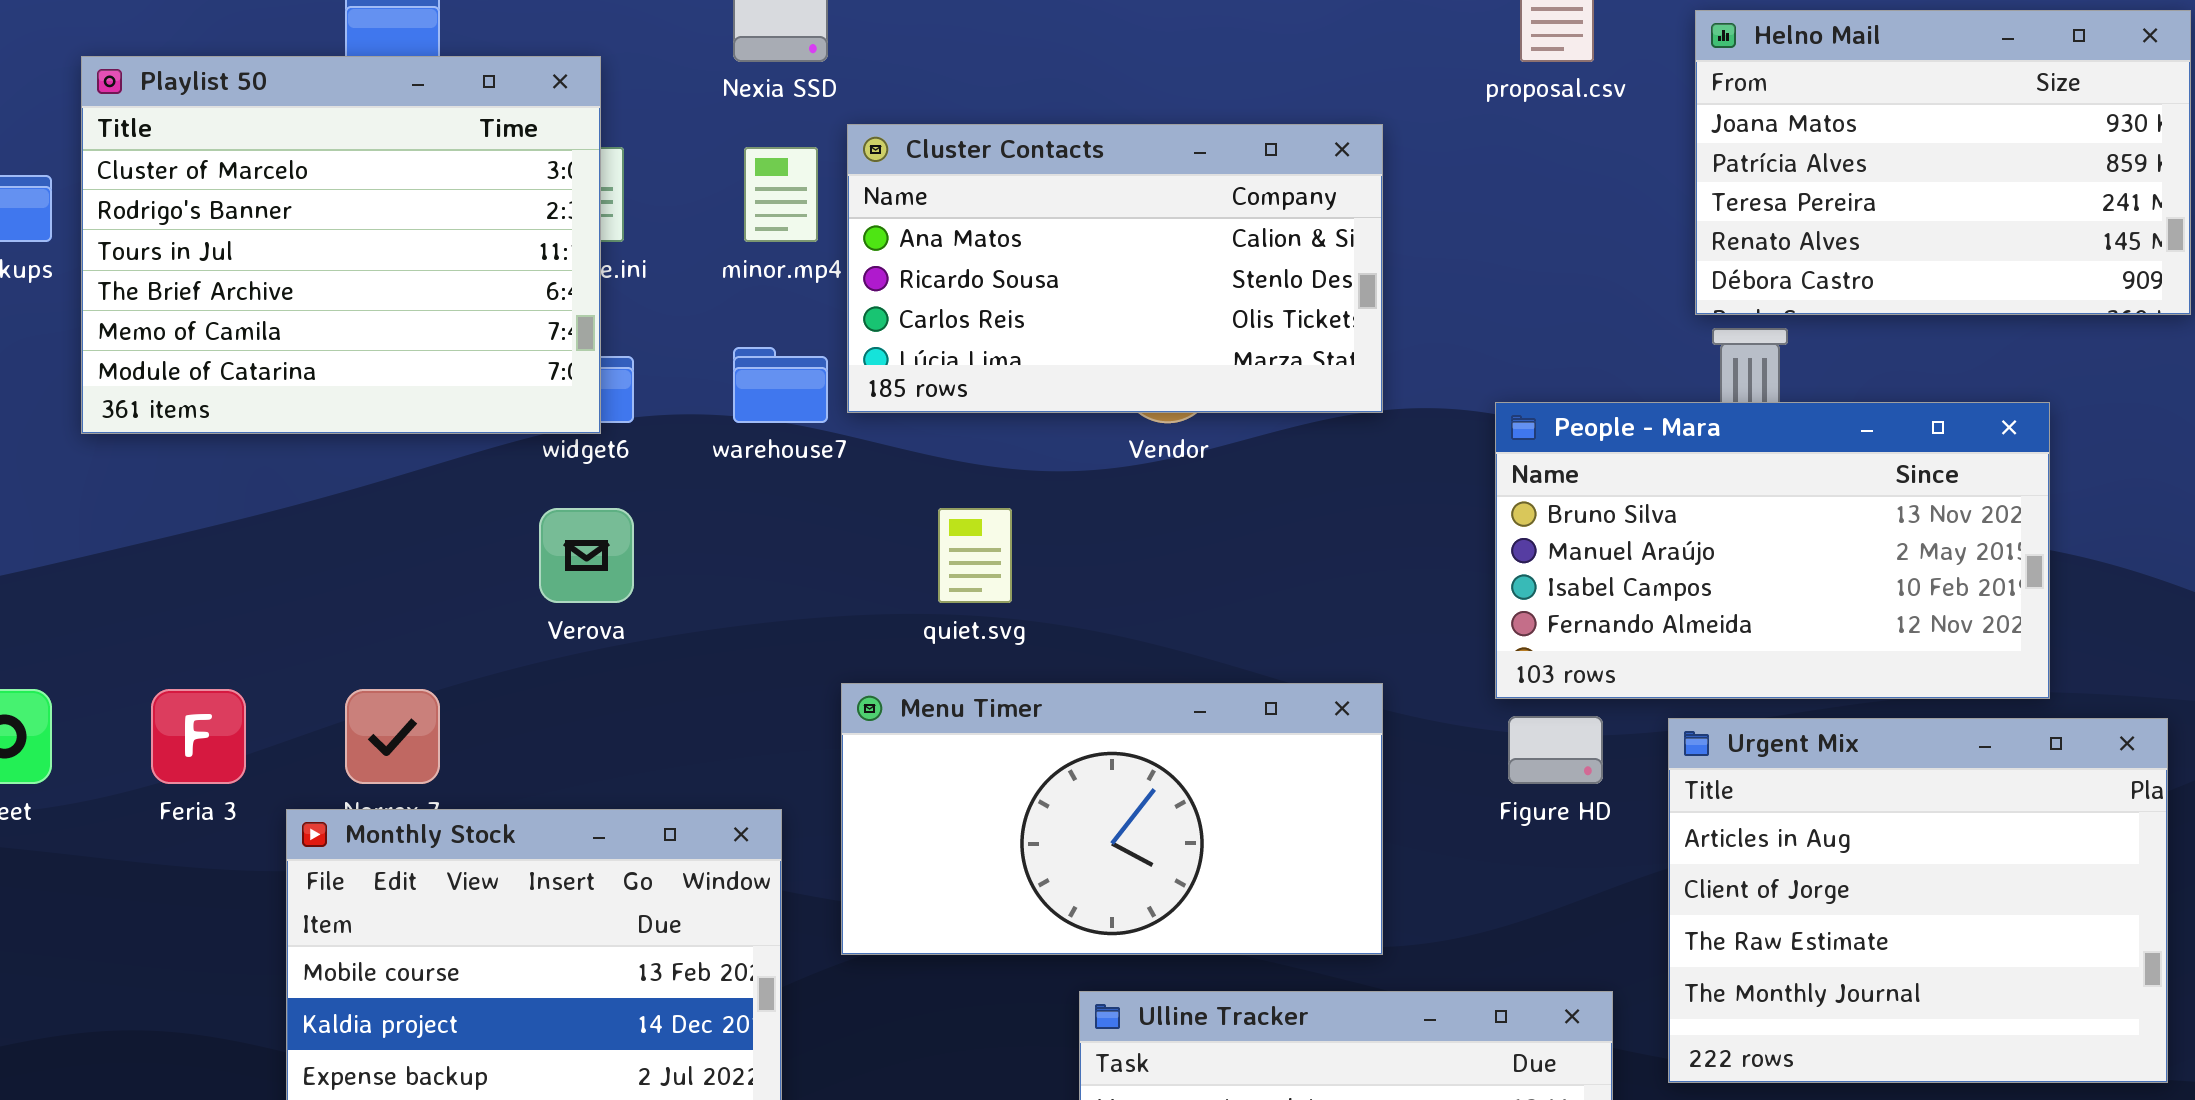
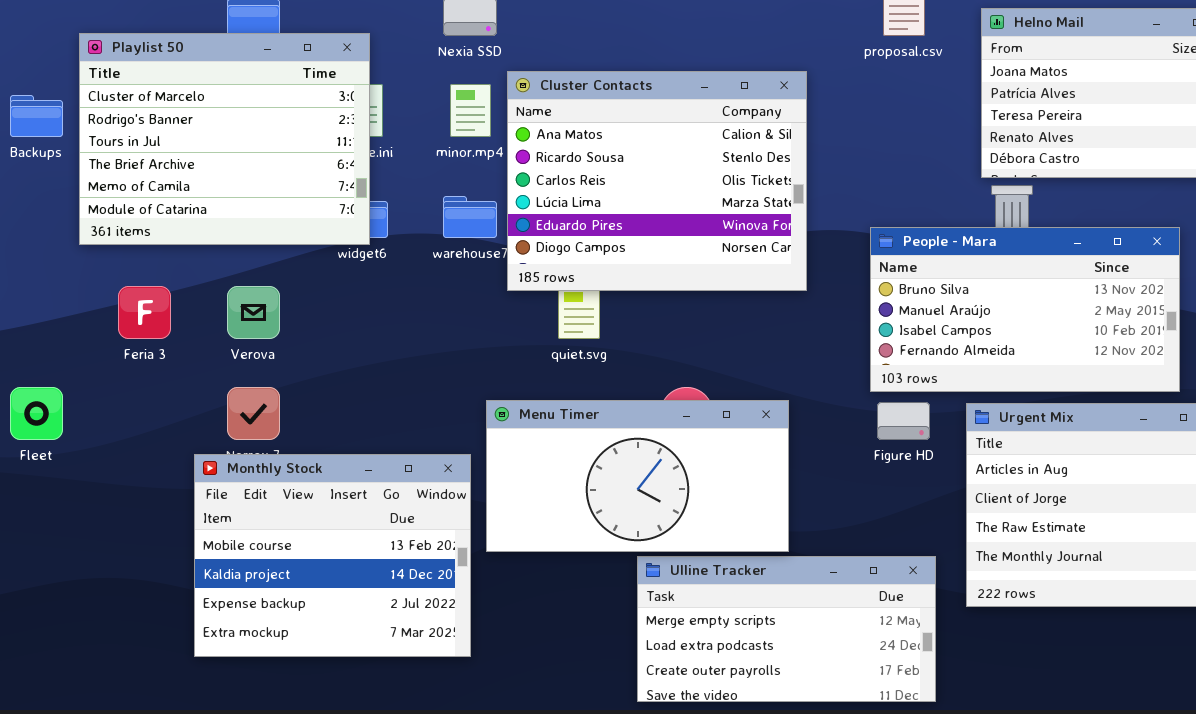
Cluster Contacts: [847,124,1383,413] -> [507,71,807,291], resized
Verova: [539,508,634,603] -> [227,286,280,339], moved
Menu Timer: [841,683,1383,955] -> [486,400,789,552], moved
Feria 3: [151,689,246,784] -> [118,286,171,339], moved

